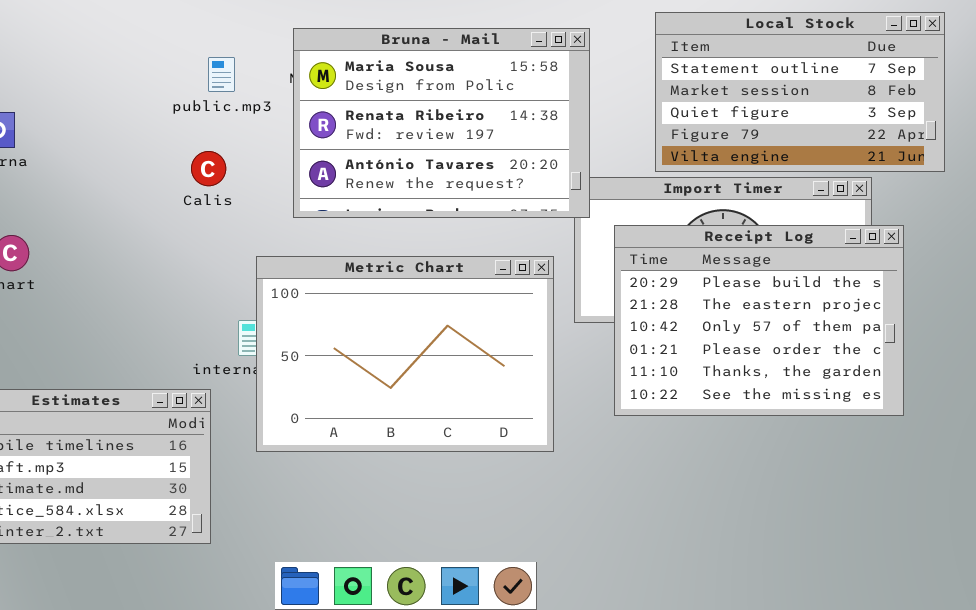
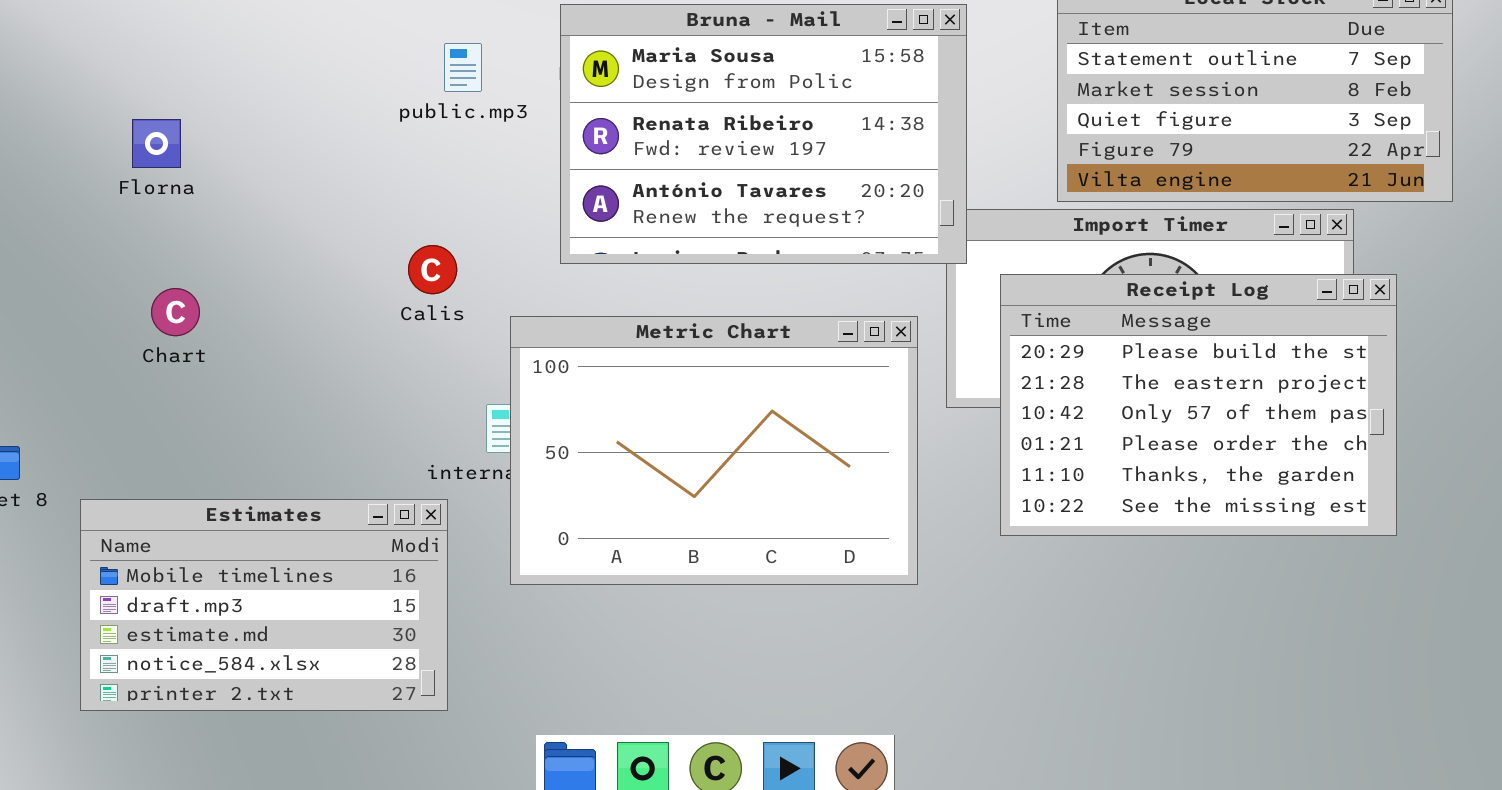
Calis: [191,151,226,186] -> [408,245,457,294], moved

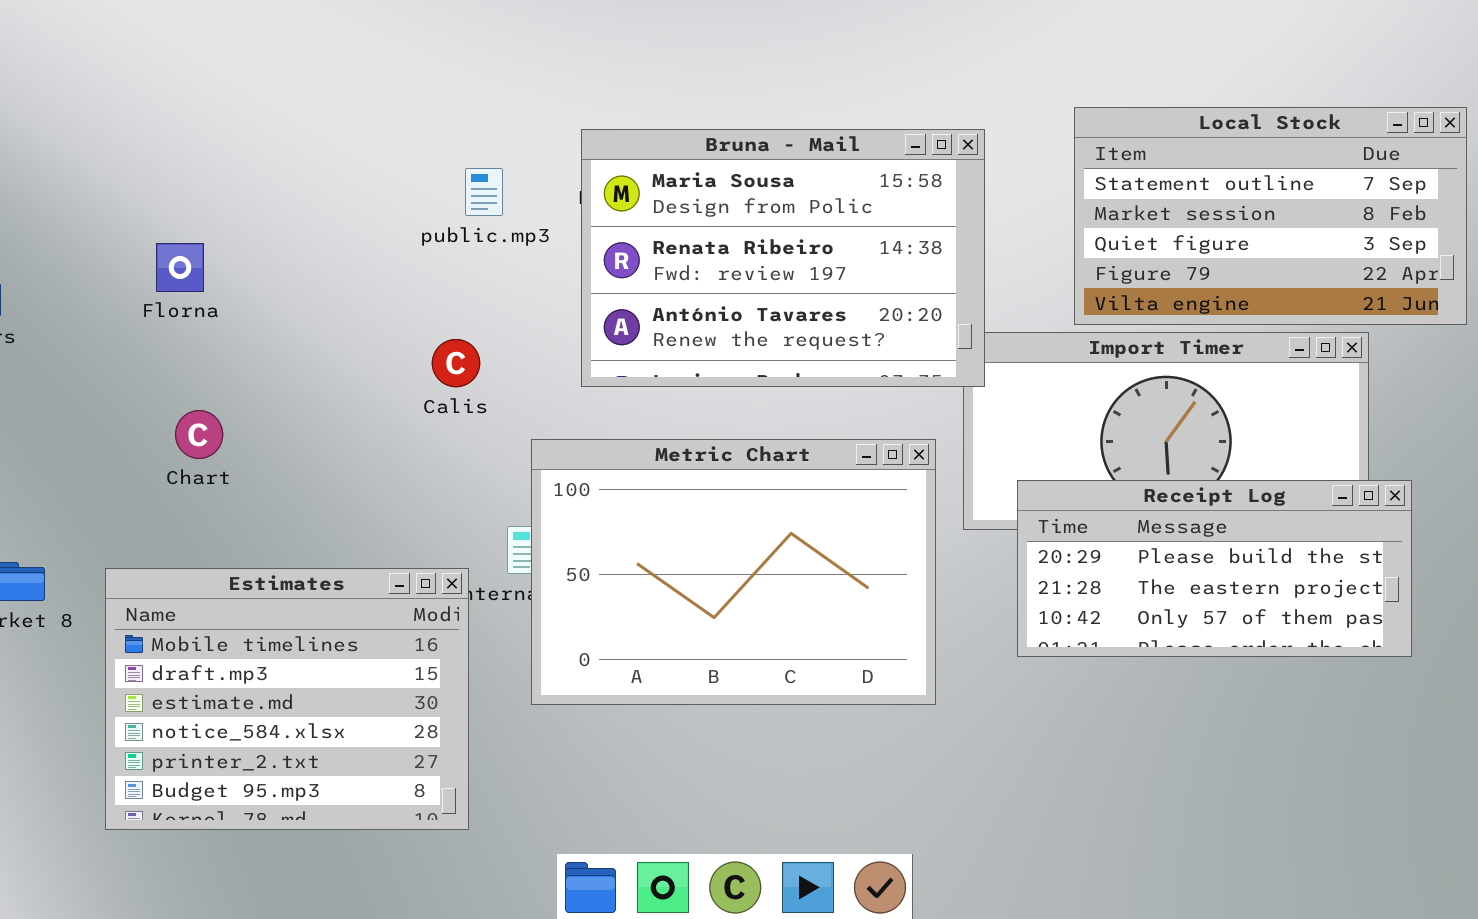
Calis: [408,245,457,294] -> [432,339,480,387], moved
Receipt Log: [1000,274,1397,536] -> [1017,480,1412,657], resized
Estimates: [80,499,448,711] -> [105,568,469,830], resized

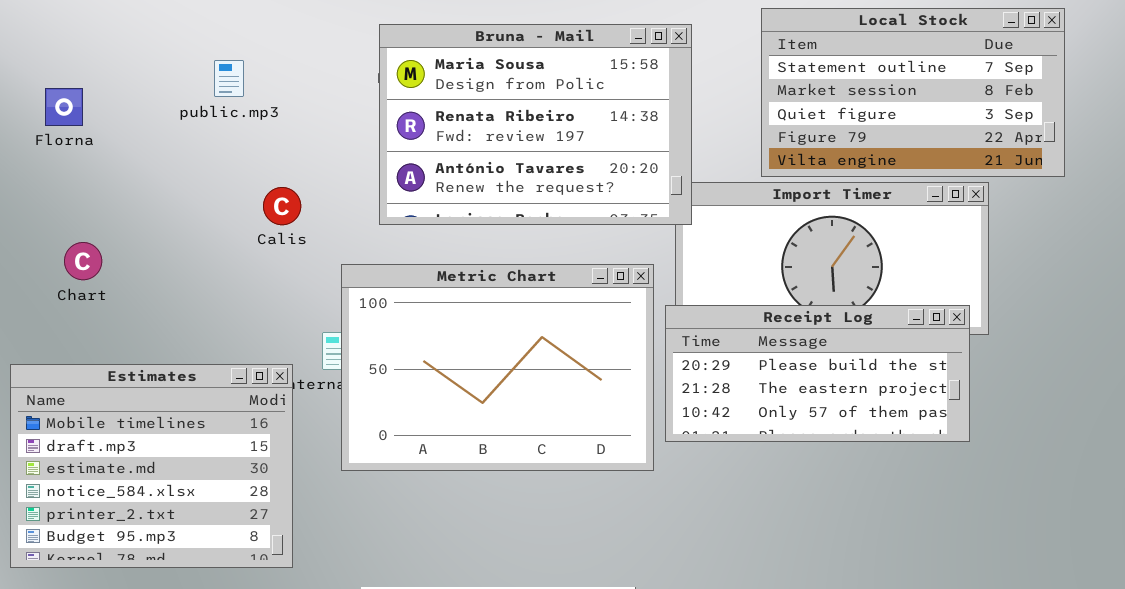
public.mp3: [465,168,503,216] -> [214,60,244,97], moved
Florna: [156,243,204,292] -> [45,88,83,126], moved
Receipt Log: [1017,480,1412,657] -> [665,305,970,442], moved

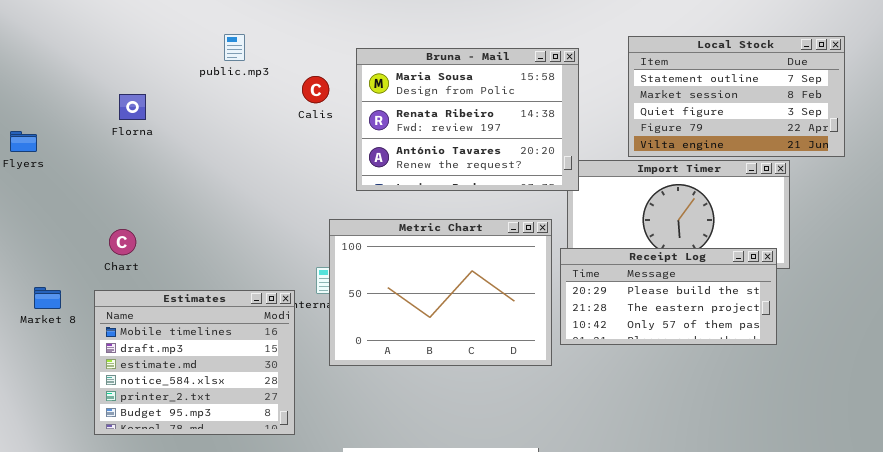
public.mp3: [214,60,244,97] -> [224,34,245,61], moved
Calis: [263,187,301,225] -> [302,76,329,103], moved
Chart: [64,242,102,280] -> [109,229,136,255], moved

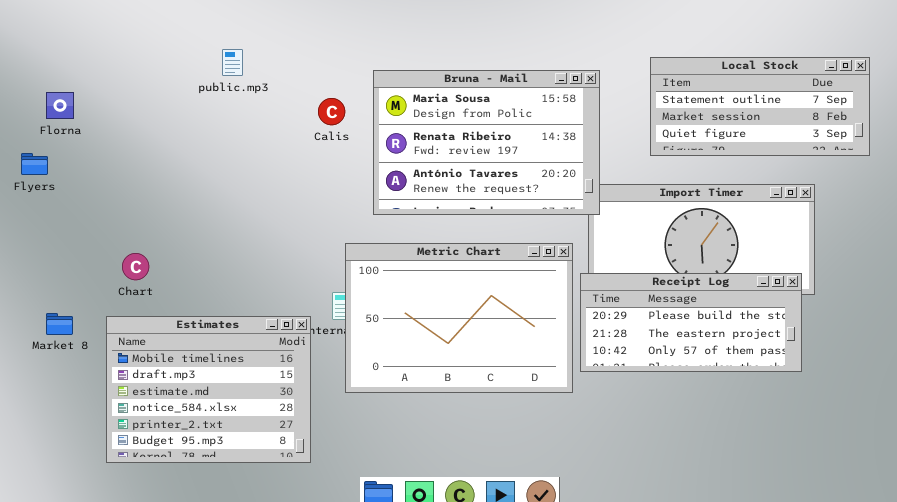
public.mp3: [224,34,245,61] -> [222,49,243,76], moved
Local Stock: [628,36,845,157] -> [650,57,870,156], resized
Florna: [119,94,146,120] -> [46,92,74,119], moved

